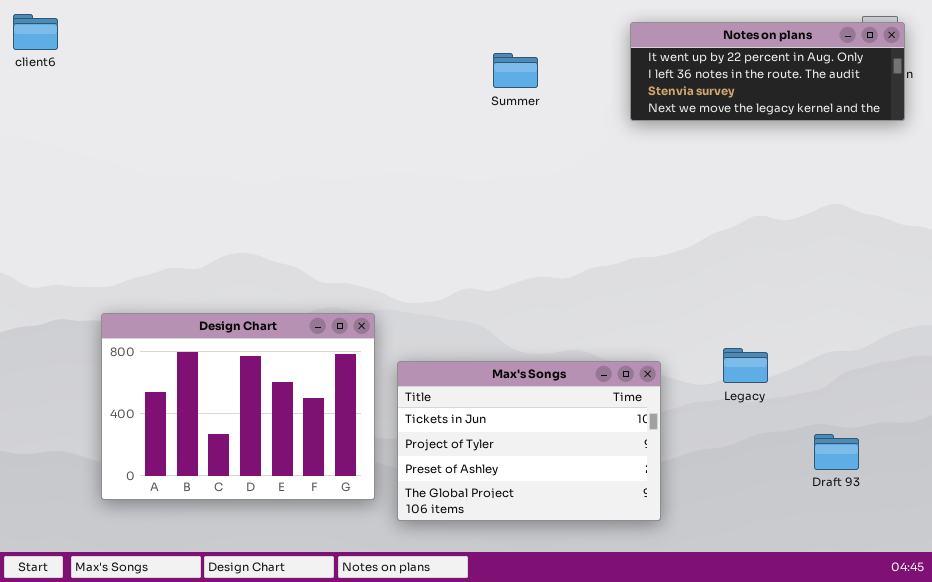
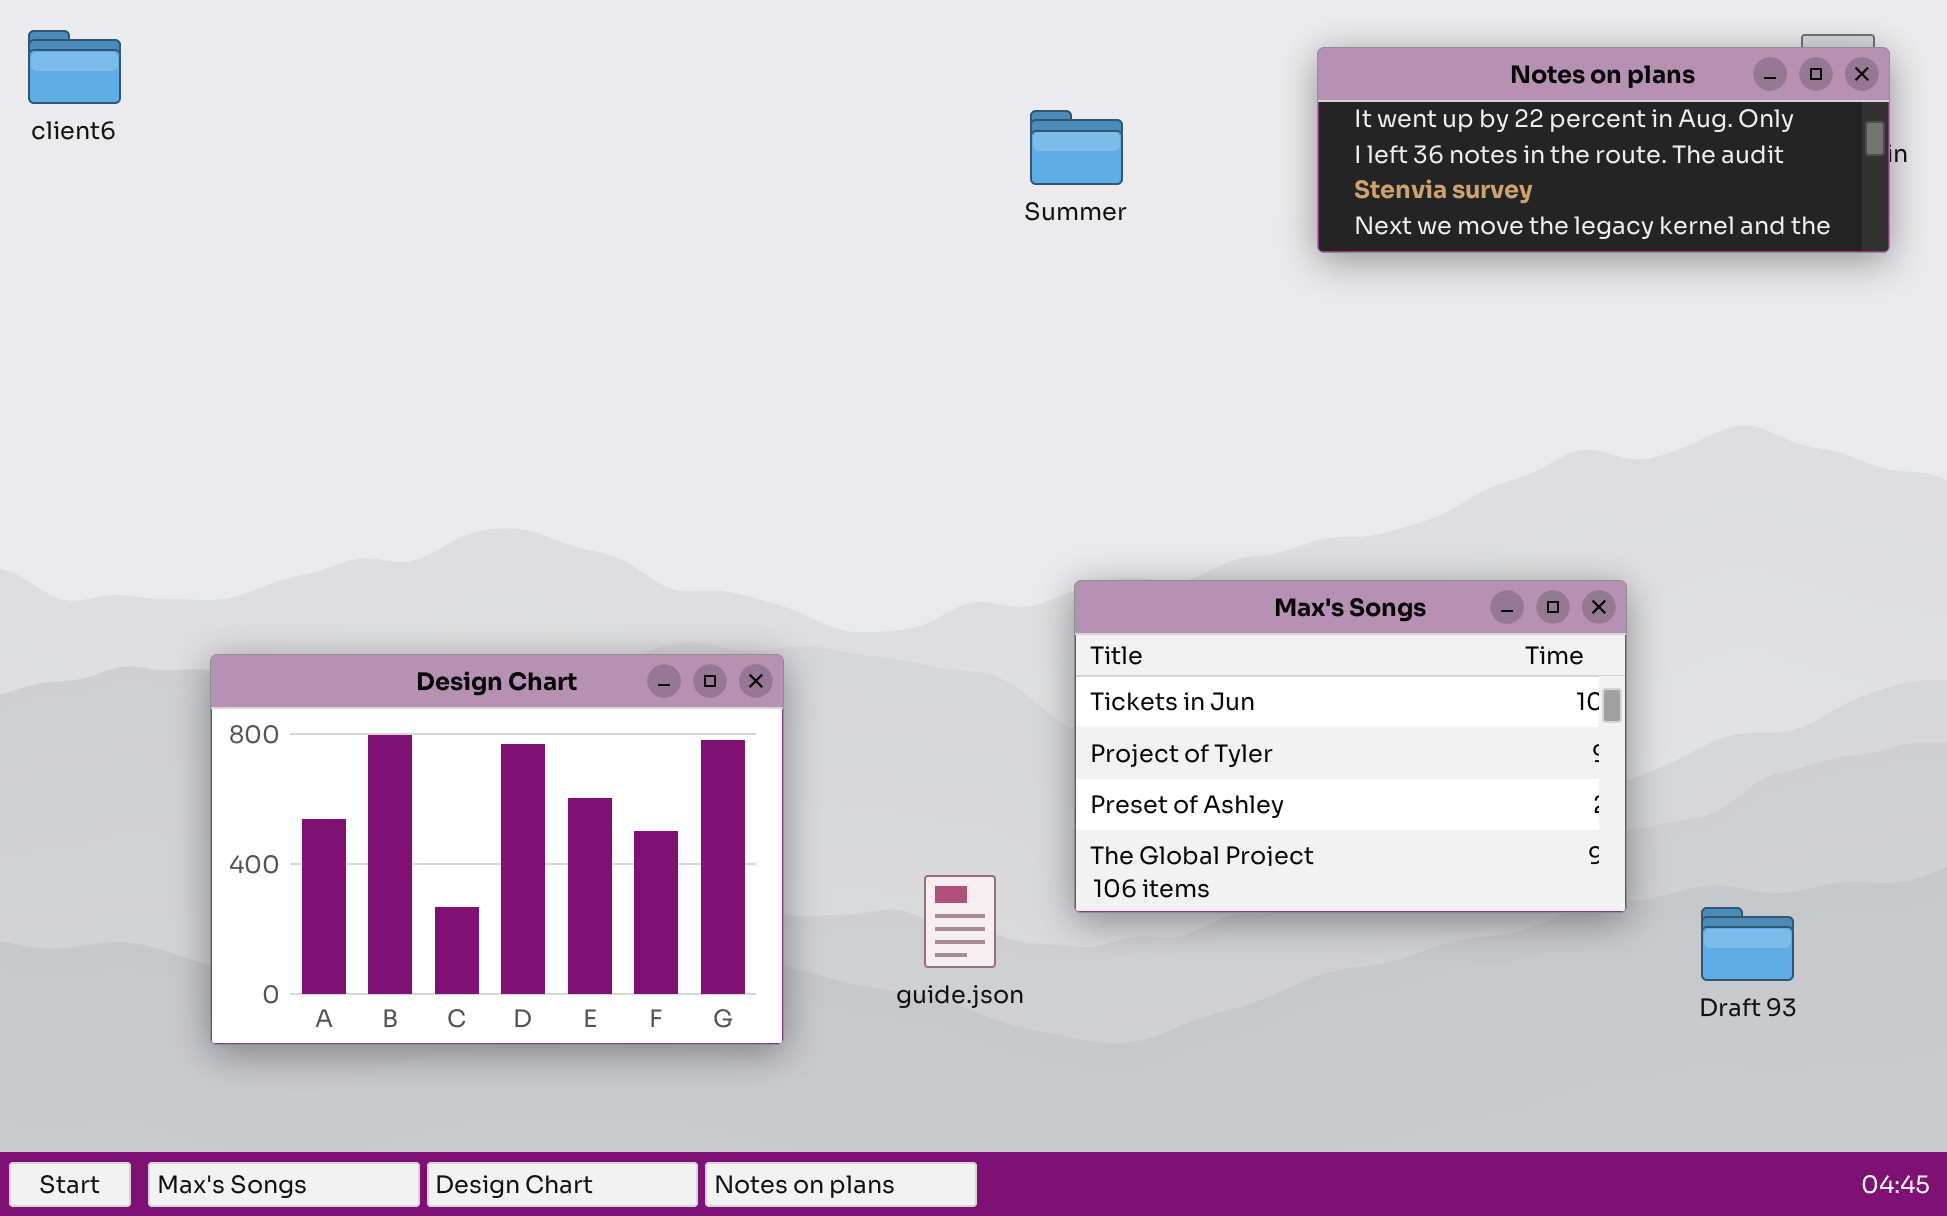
Max's Songs: [397,361,661,521] -> [1074,580,1627,913], moved

